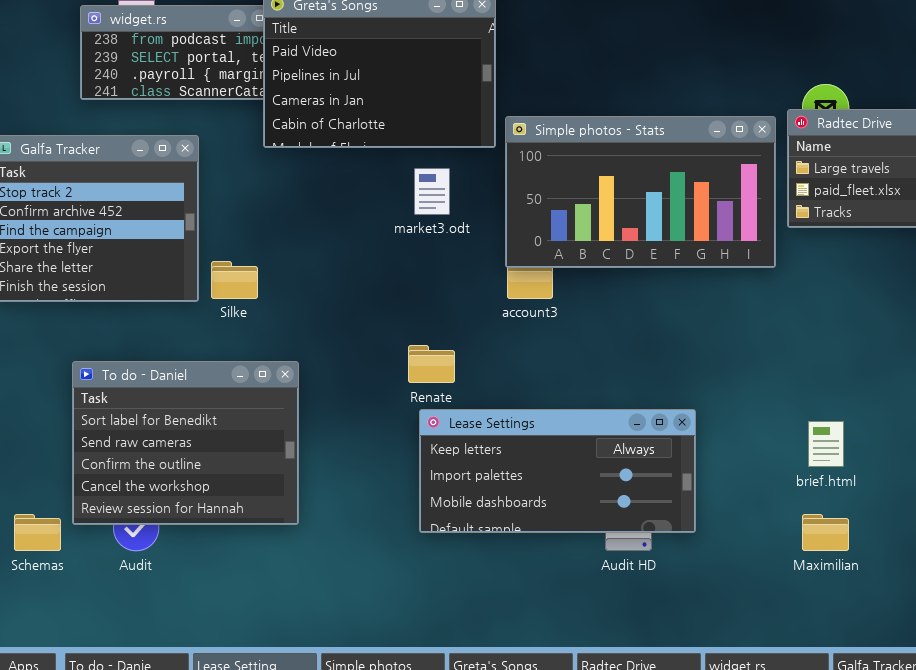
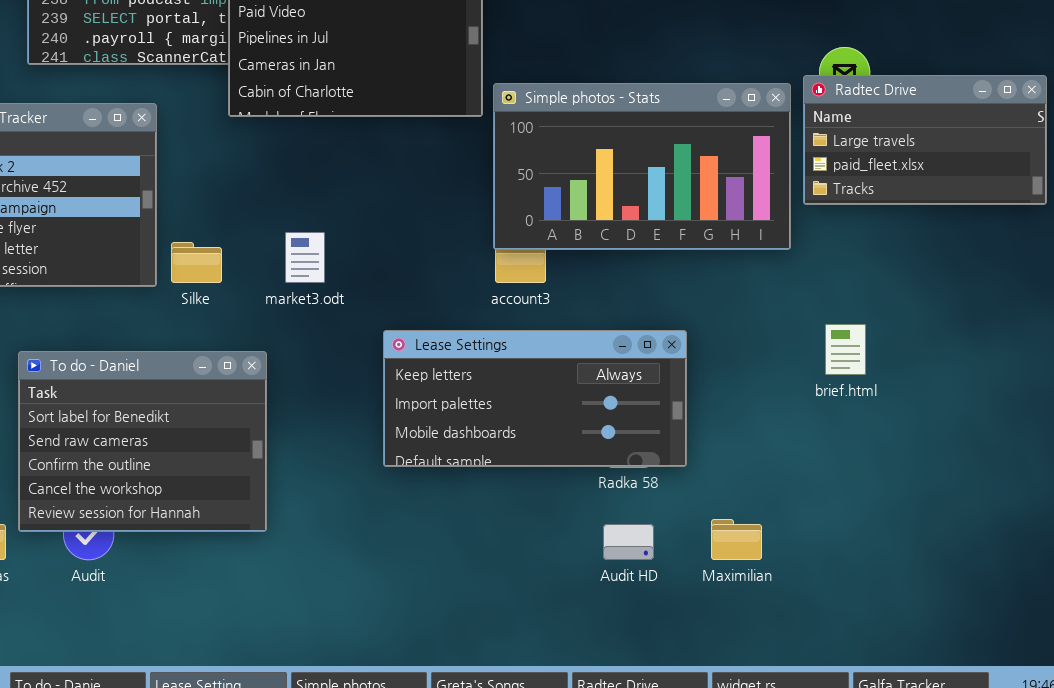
market3.odt: [414,168,450,215] -> [285,232,325,283], moved
Lease Settings: [419,409,696,533] -> [383,330,687,467], moved
brief.html: [808,421,844,467] -> [825,324,866,375], moved
Maximilian: [802,514,849,551] -> [711,519,762,560], moved

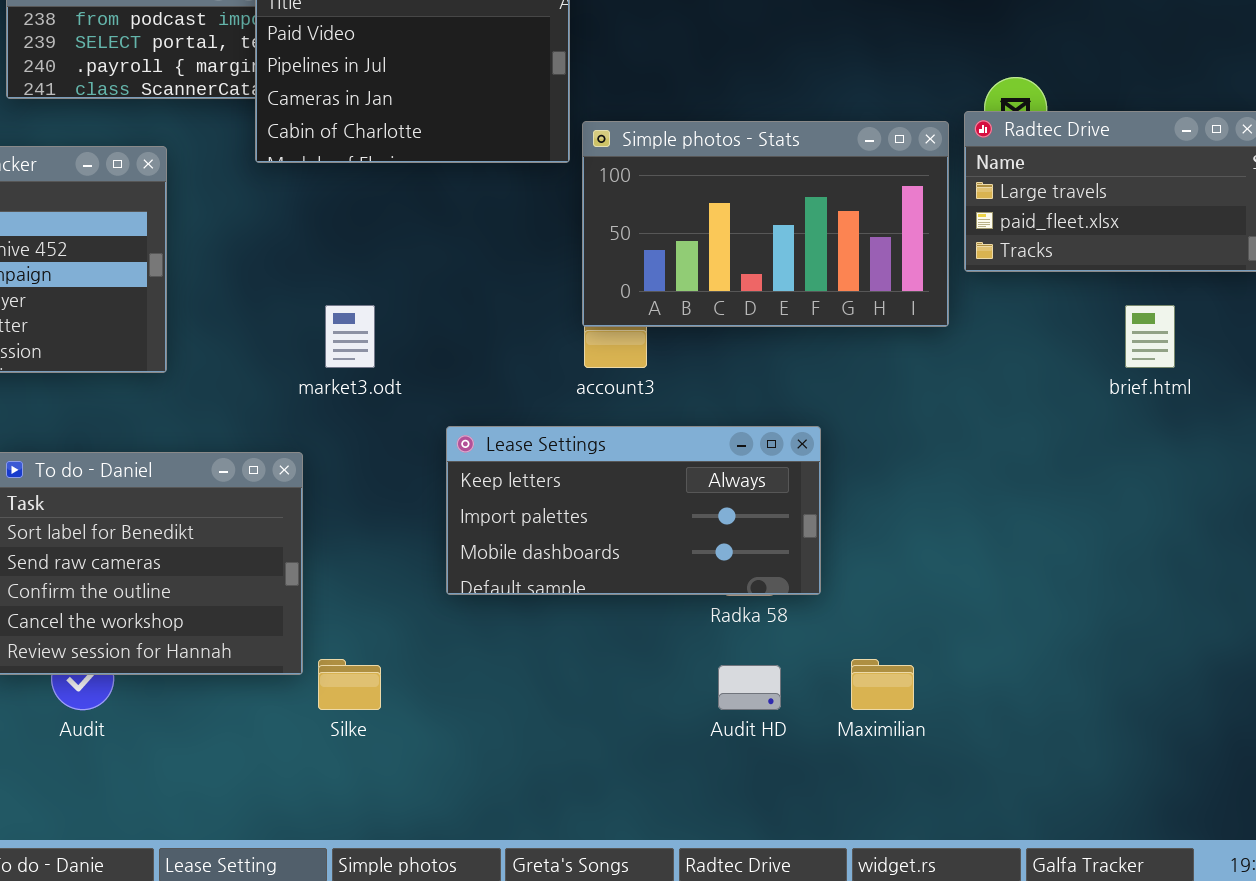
Silke: [171,242,222,283] -> [318,659,381,710], moved
brief.html: [825,324,866,375] -> [1125,305,1175,368], moved

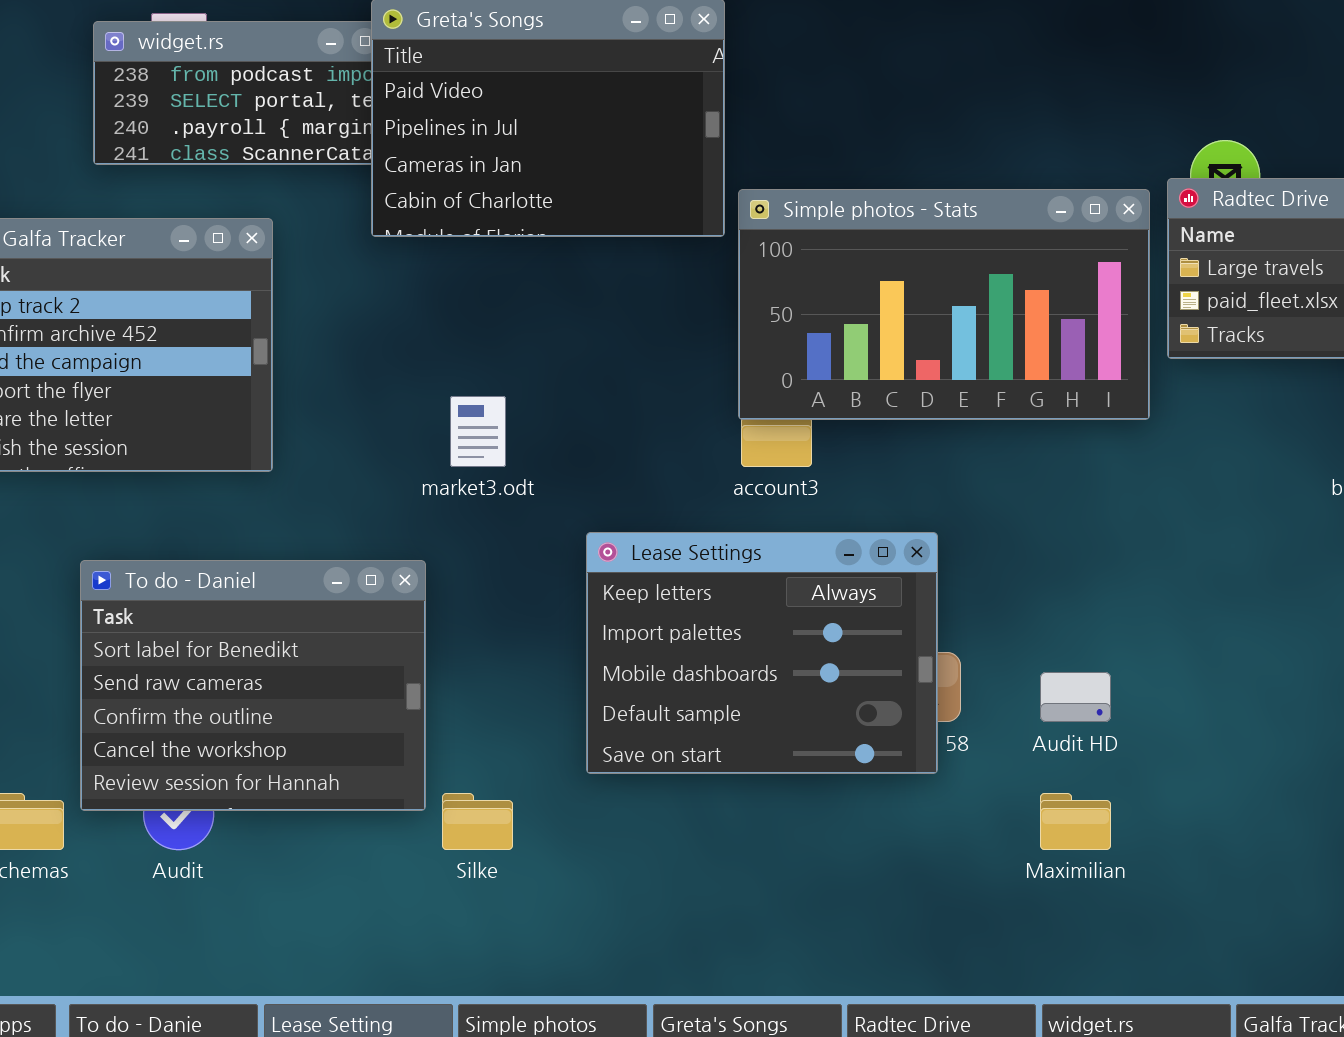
Lease Settings: [446,426,821,595] -> [586,532,938,774], resized
Audit HD: [718,665,781,710] -> [1040,672,1111,722], moved

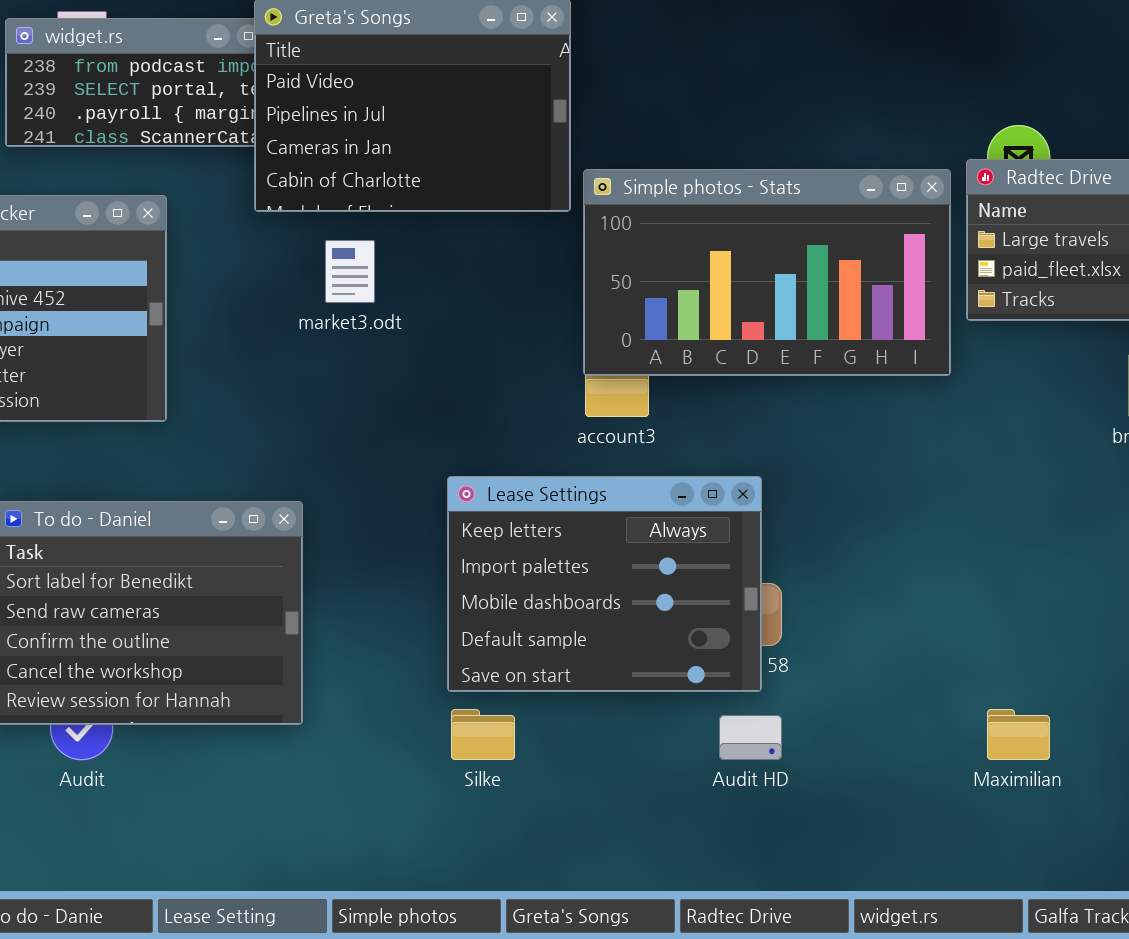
market3.odt: [450,396,506,467] -> [325,240,375,303], moved
Audit HD: [1040,672,1111,722] -> [719,715,782,760], moved
Silke: [442,793,513,850] -> [451,709,515,760], moved
Maximilian: [1040,793,1111,850] -> [987,709,1050,760], moved

